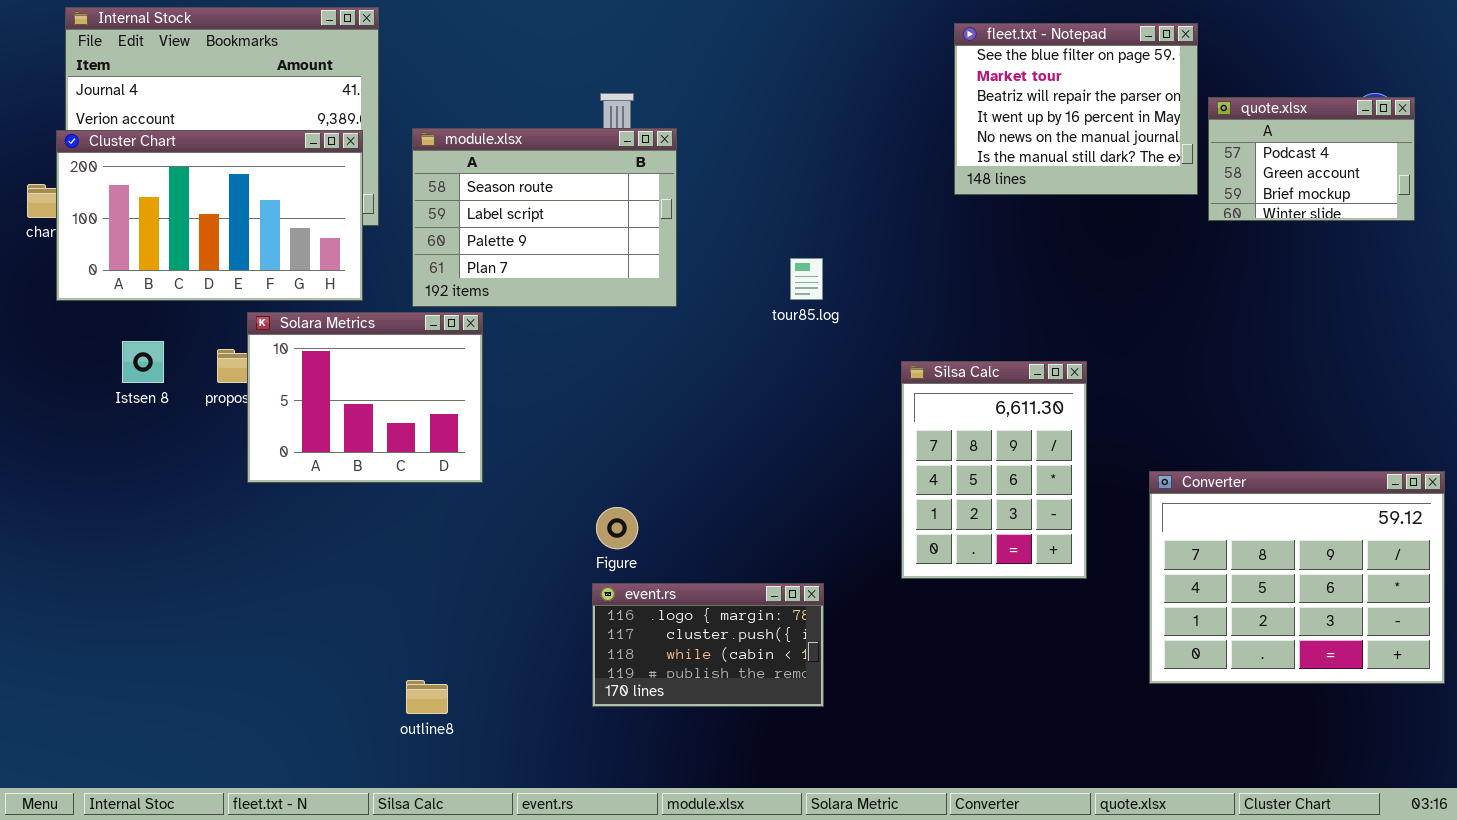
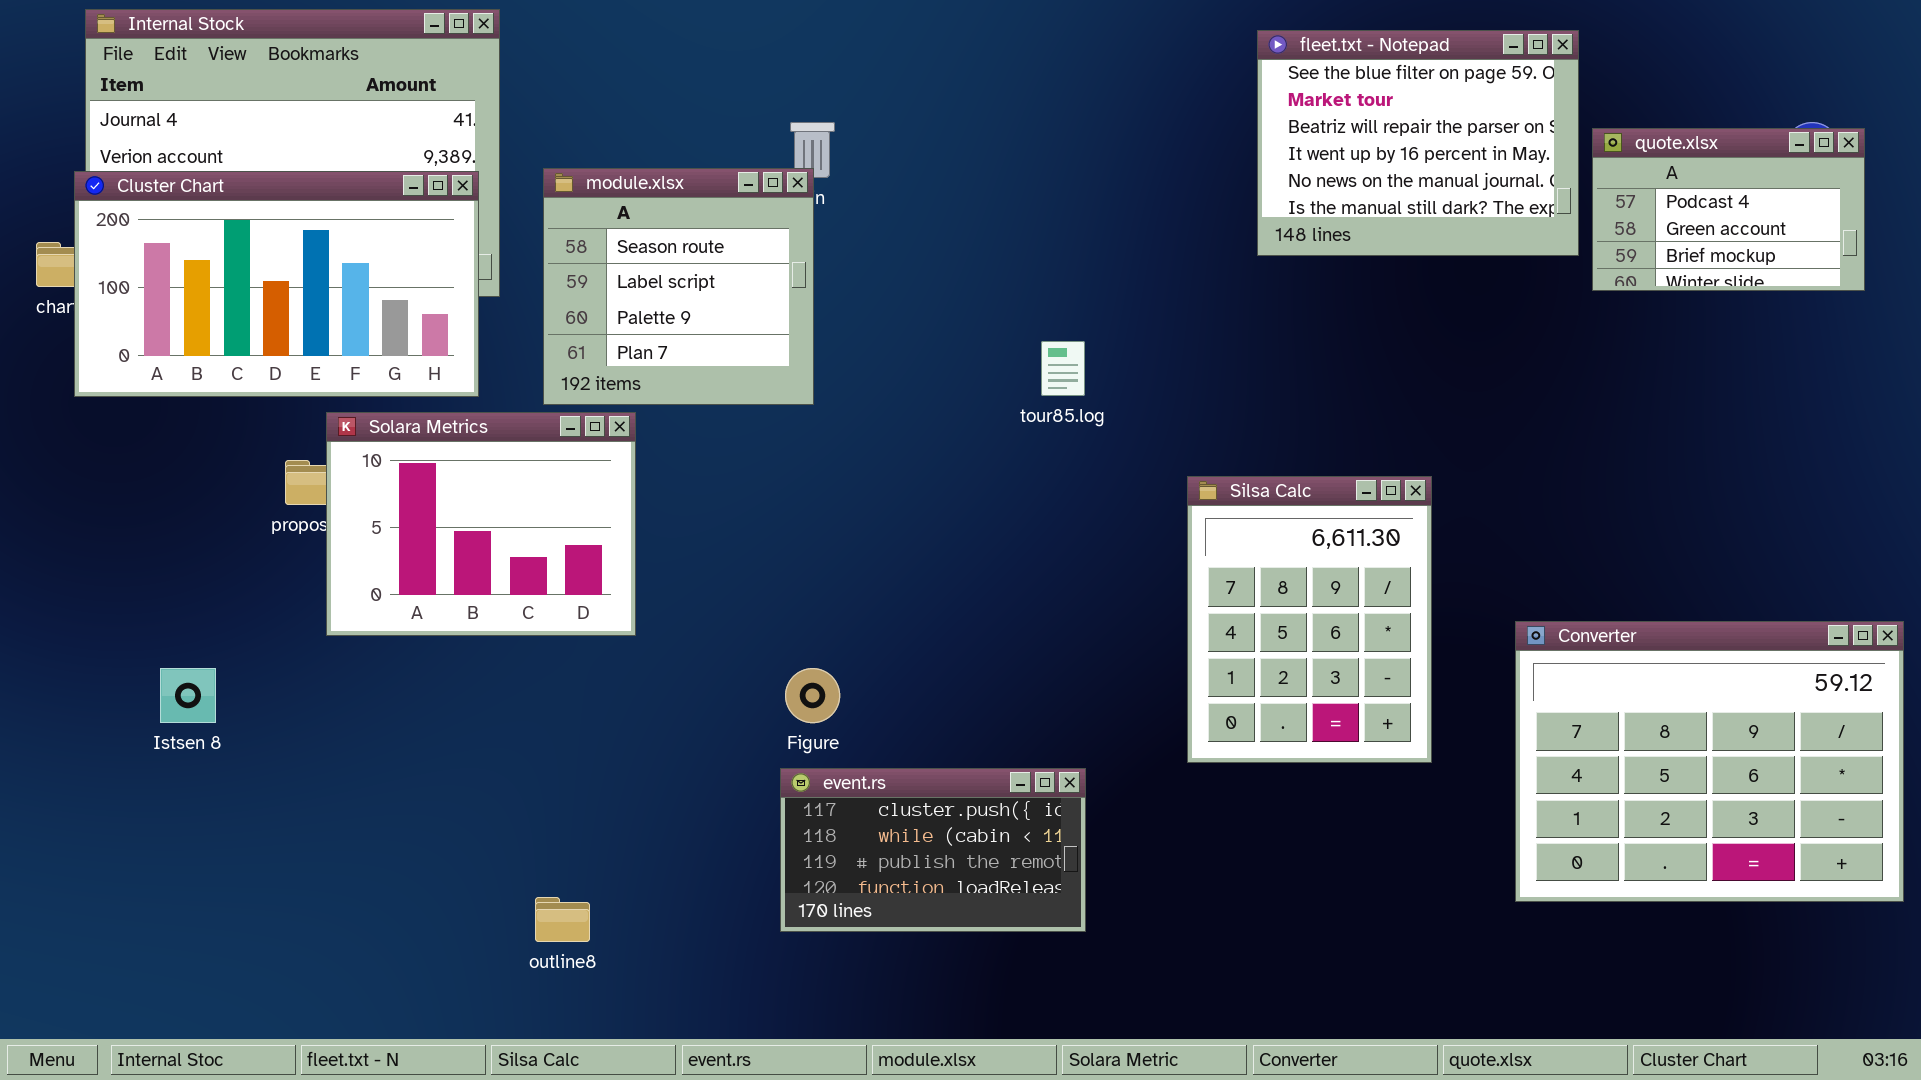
module.xlsx: [412,128,677,307] -> [543,168,814,405], resized
Istsen 8: [122,341,164,383] -> [160,668,216,723], moved
event.rs: [592,583,824,707] -> [780,768,1086,932], scrolled down 1 row

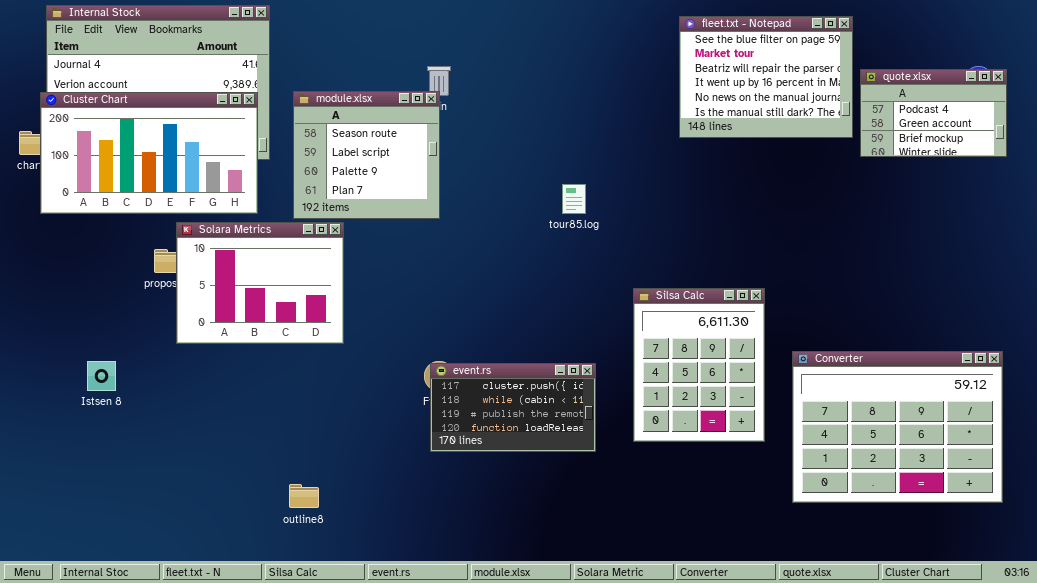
Silsa Calc: [1187,476,1432,763] -> [633,288,765,442], moved
Converter: [1515,621,1904,902] -> [792,351,1003,503], moved
event.rs: [780,768,1086,932] -> [430,363,596,452], moved

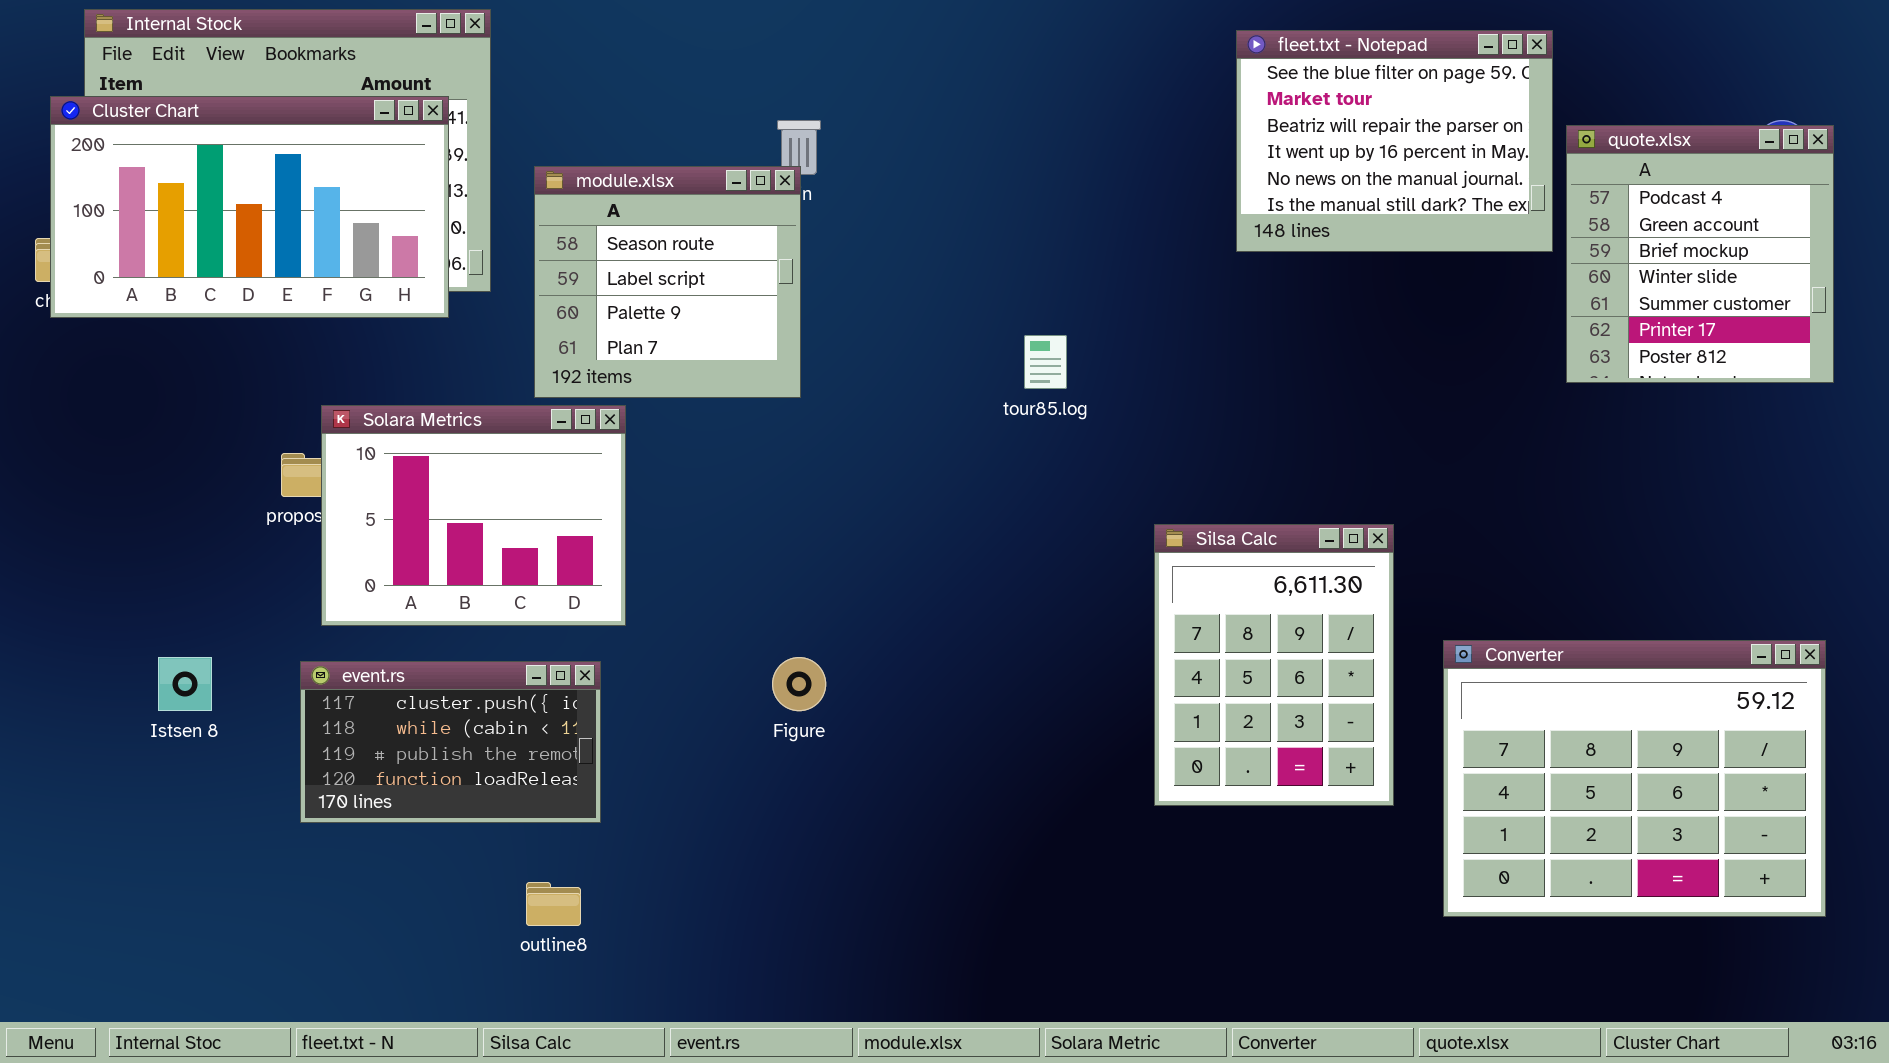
quote.xlsx: [860,69,1007,157] -> [1566,125,1834,383], resized
Cluster Chart: [40,92,258,214] -> [50,96,449,318], moved
event.rs: [430,363,596,452] -> [300,661,601,823], moved

